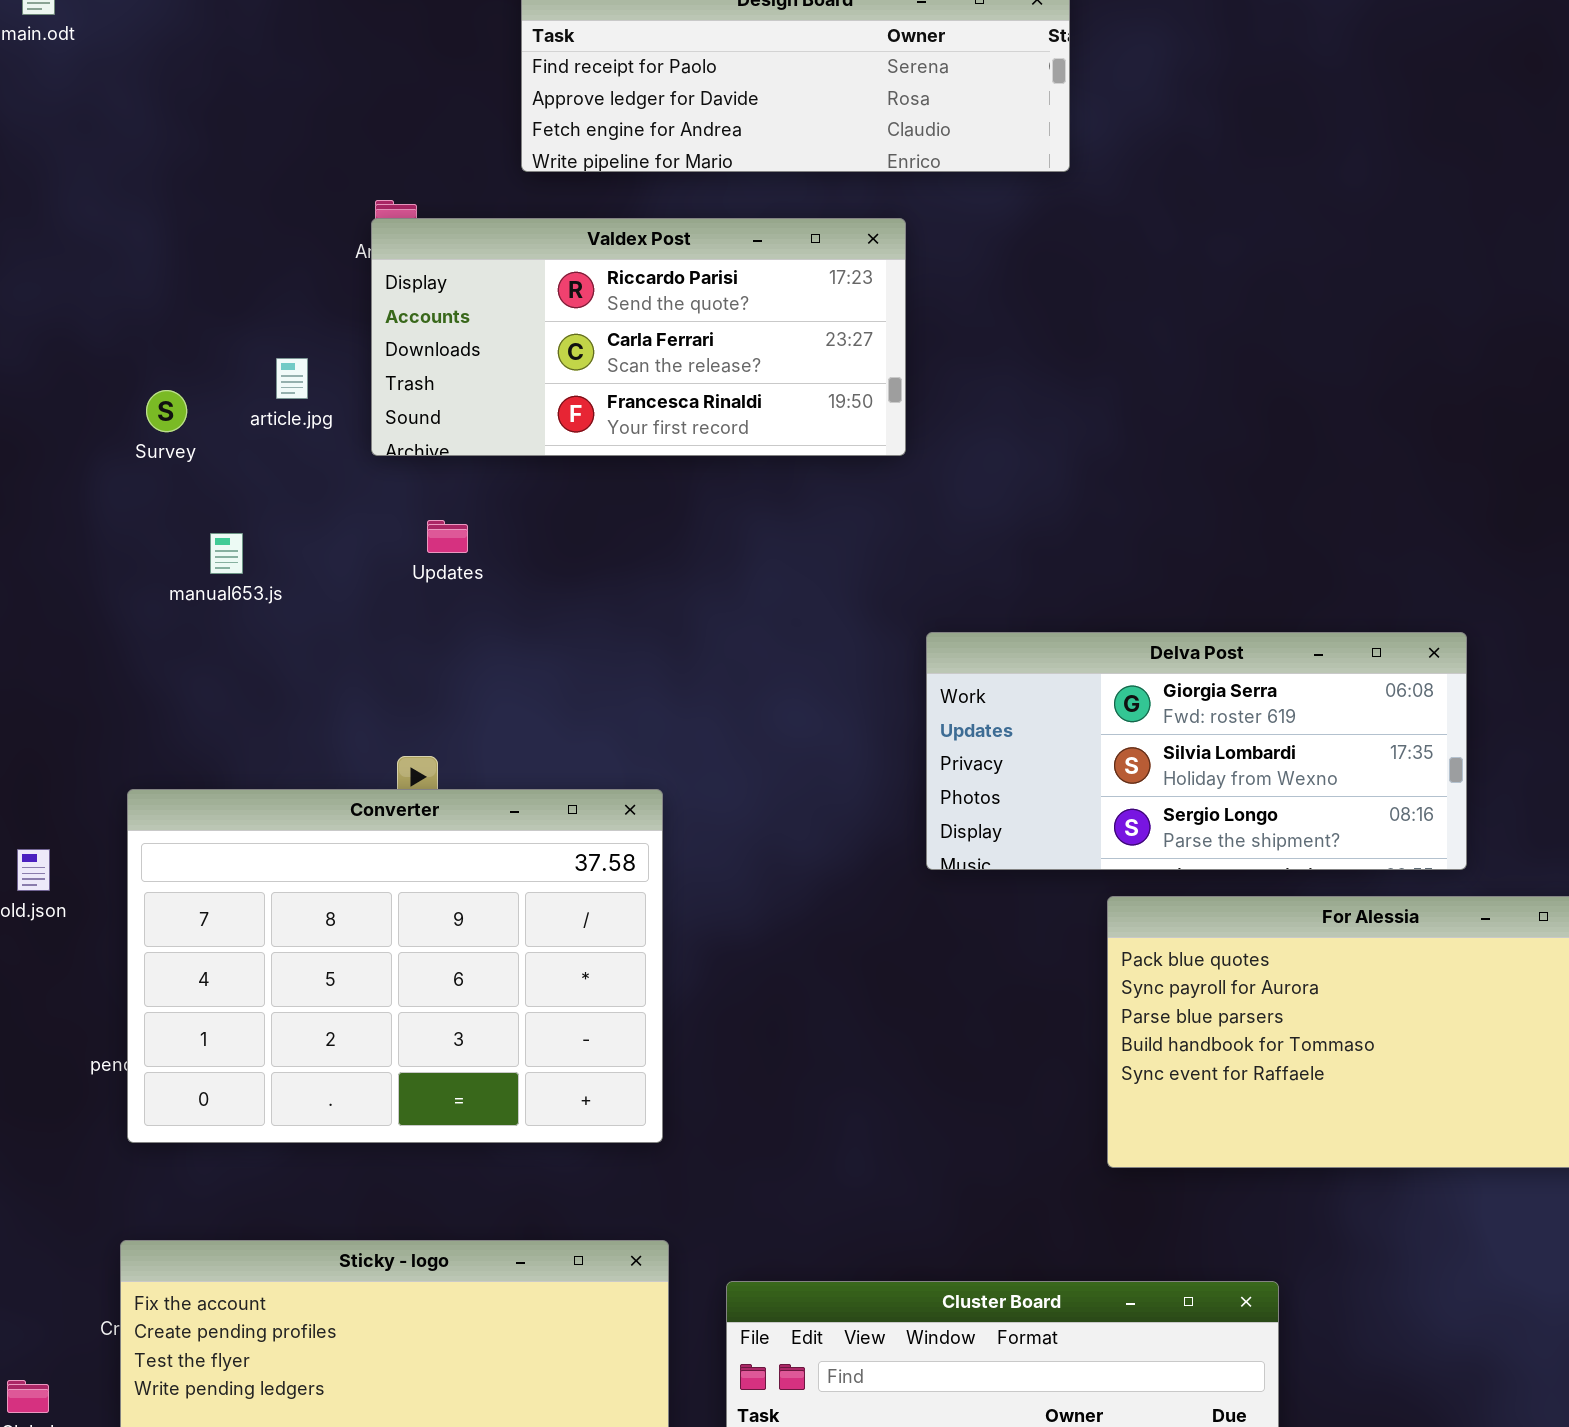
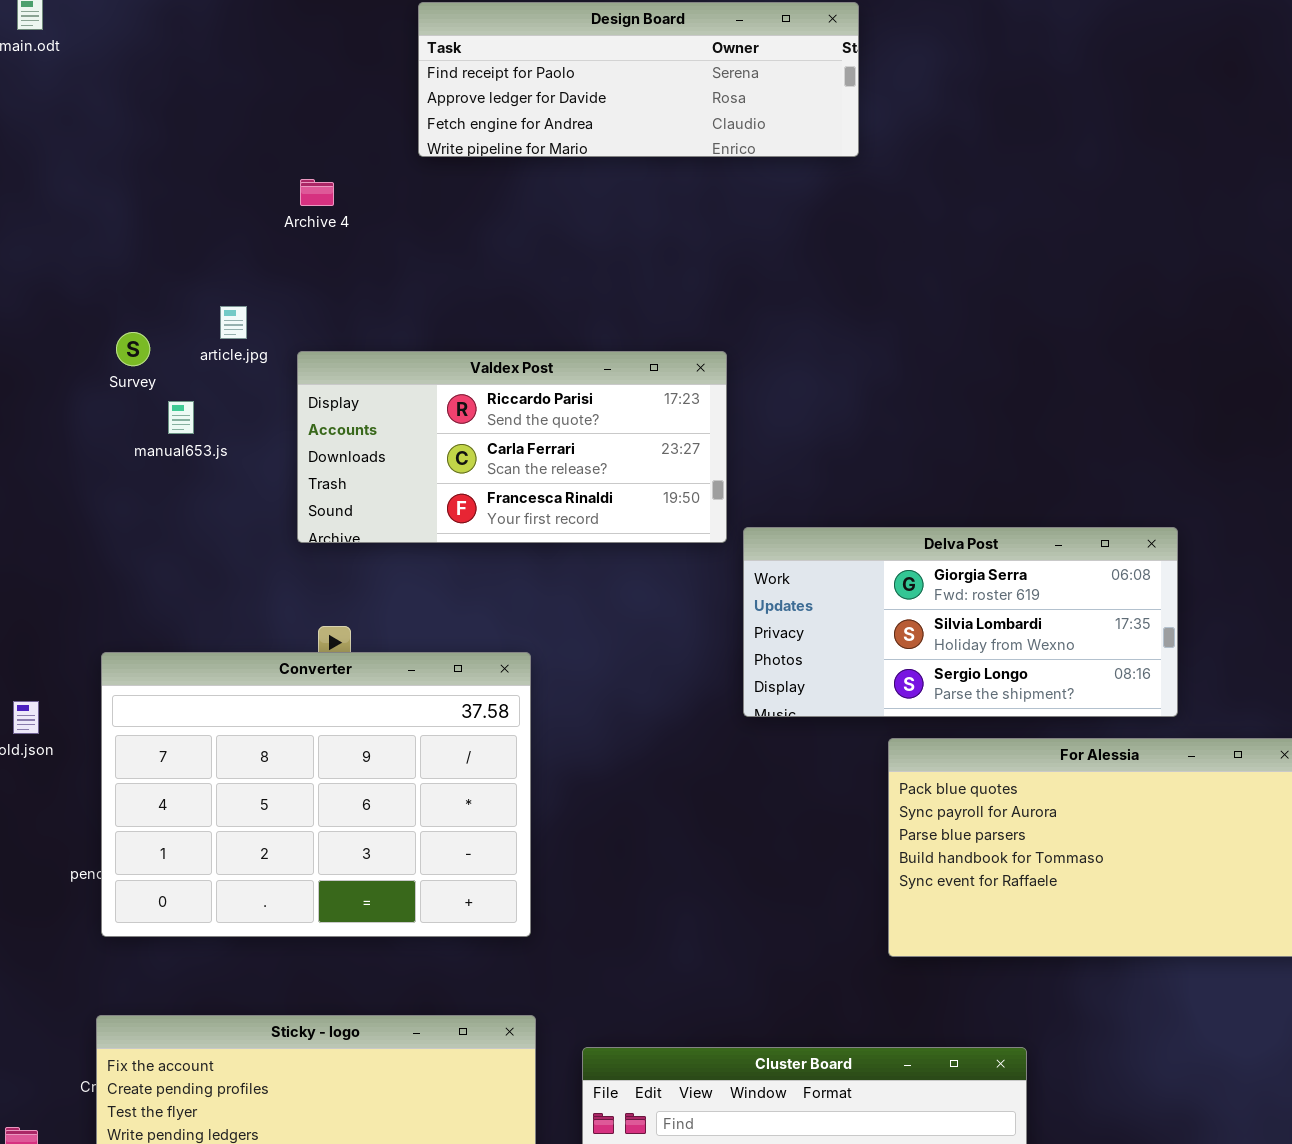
Valdex Post: [371,218,906,456] -> [297,351,727,543], moved
manual653.js: [210,533,243,574] -> [168,401,194,434], moved

